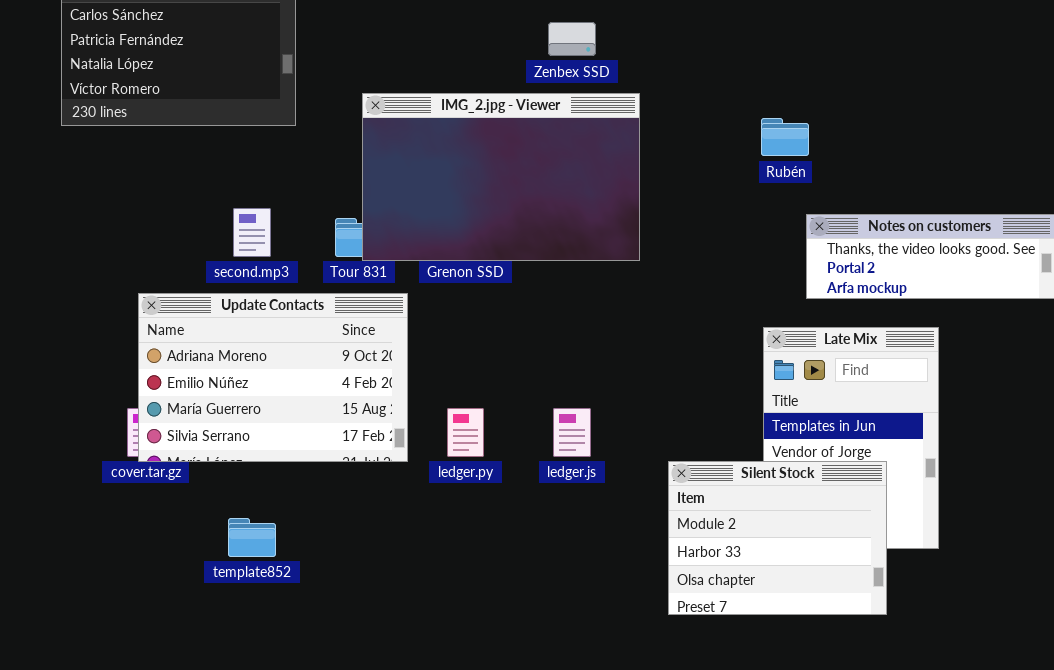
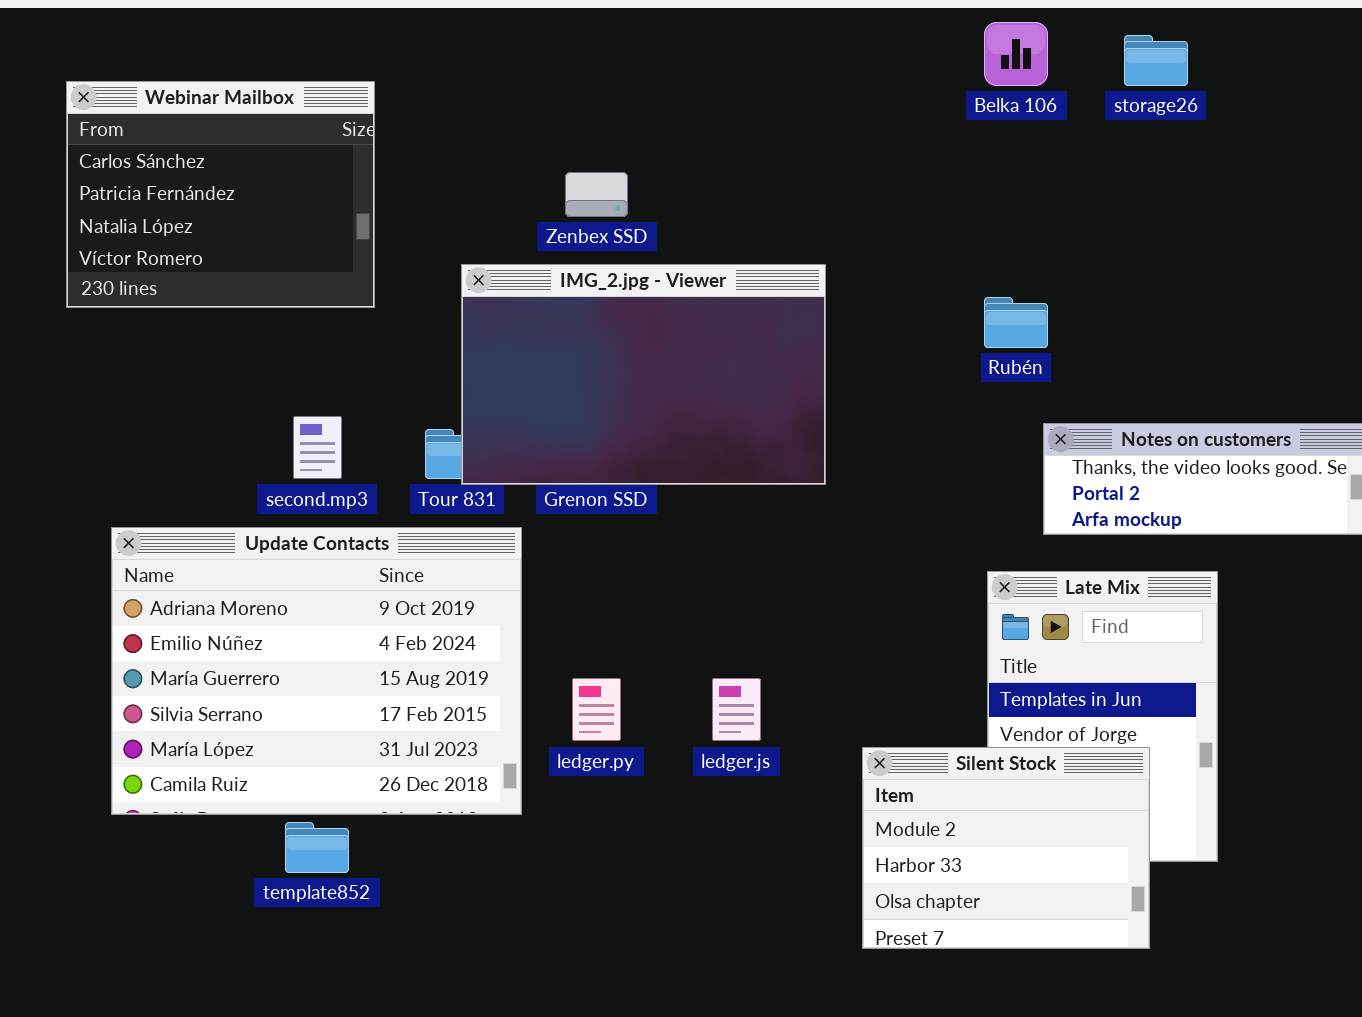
Zenbex SSD: [548,22,596,56] -> [565,172,628,217], moved
Update Contacts: [138,293,408,462] -> [111,527,522,815], resized

